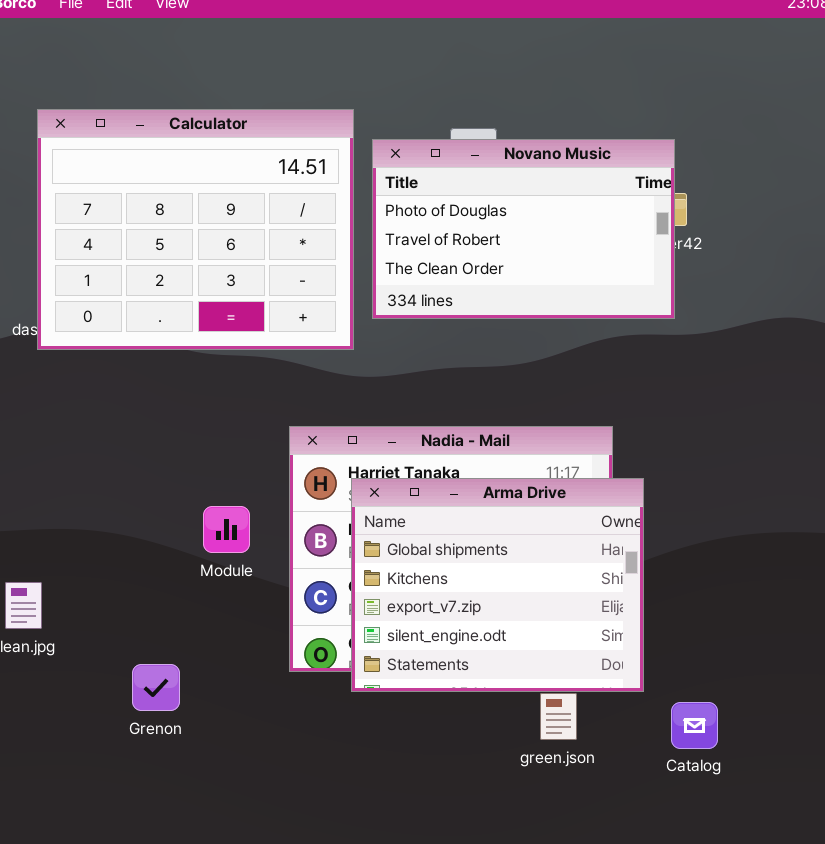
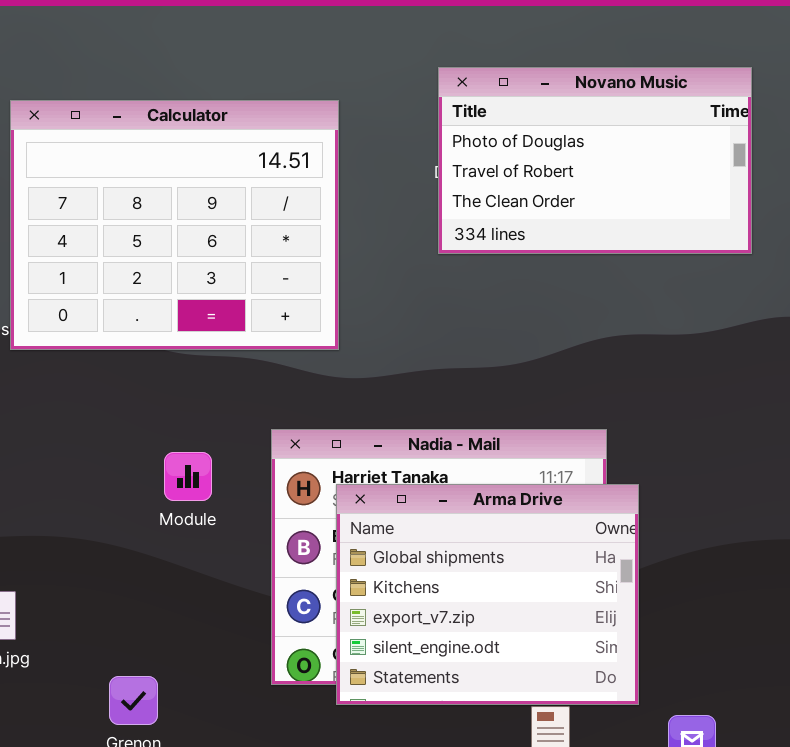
Novano Music: [372,139,675,319] -> [438,67,752,254], moved
Module: [203,506,250,553] -> [164,452,212,501], moved

